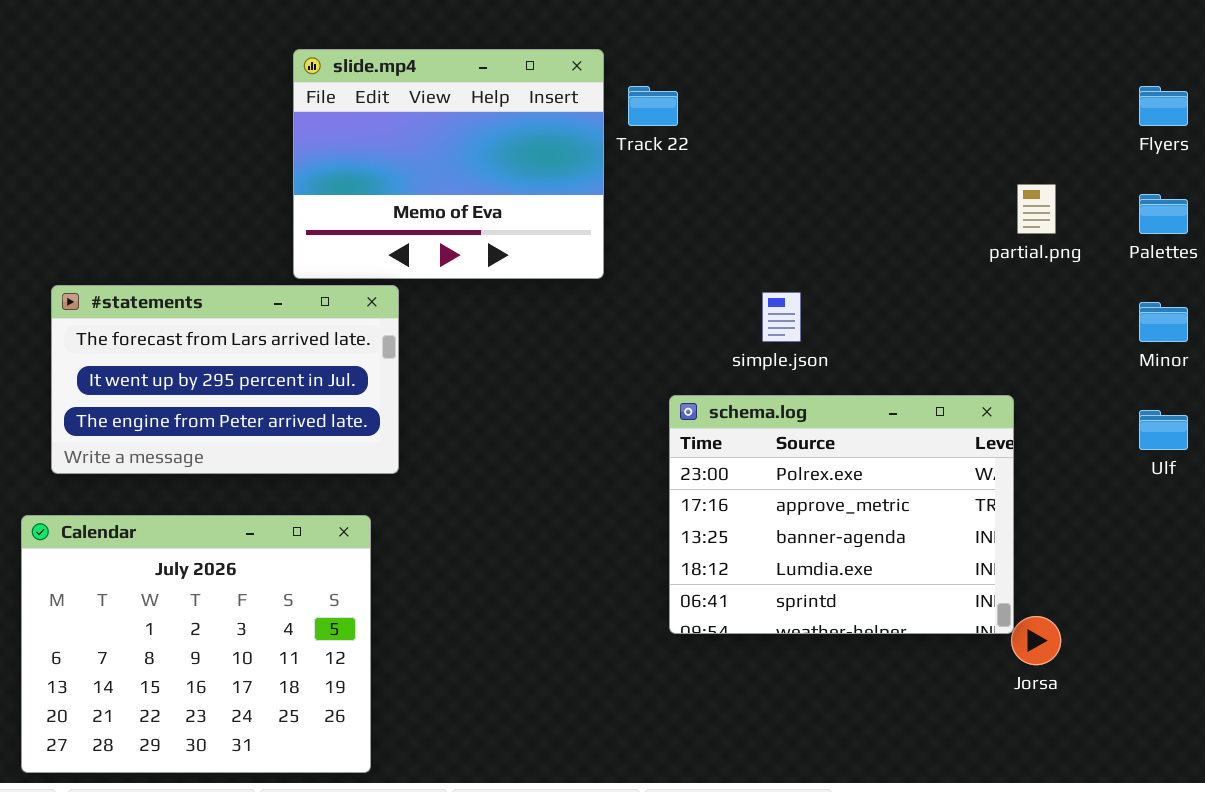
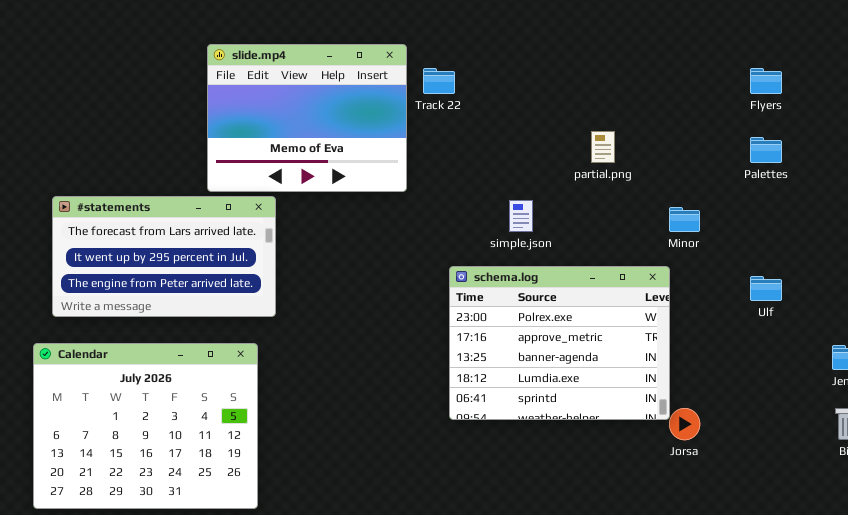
partial.png: [1017,184,1056,234] -> [591,131,615,163], moved
Minor: [1139,302,1188,342] -> [669,207,700,232], moved

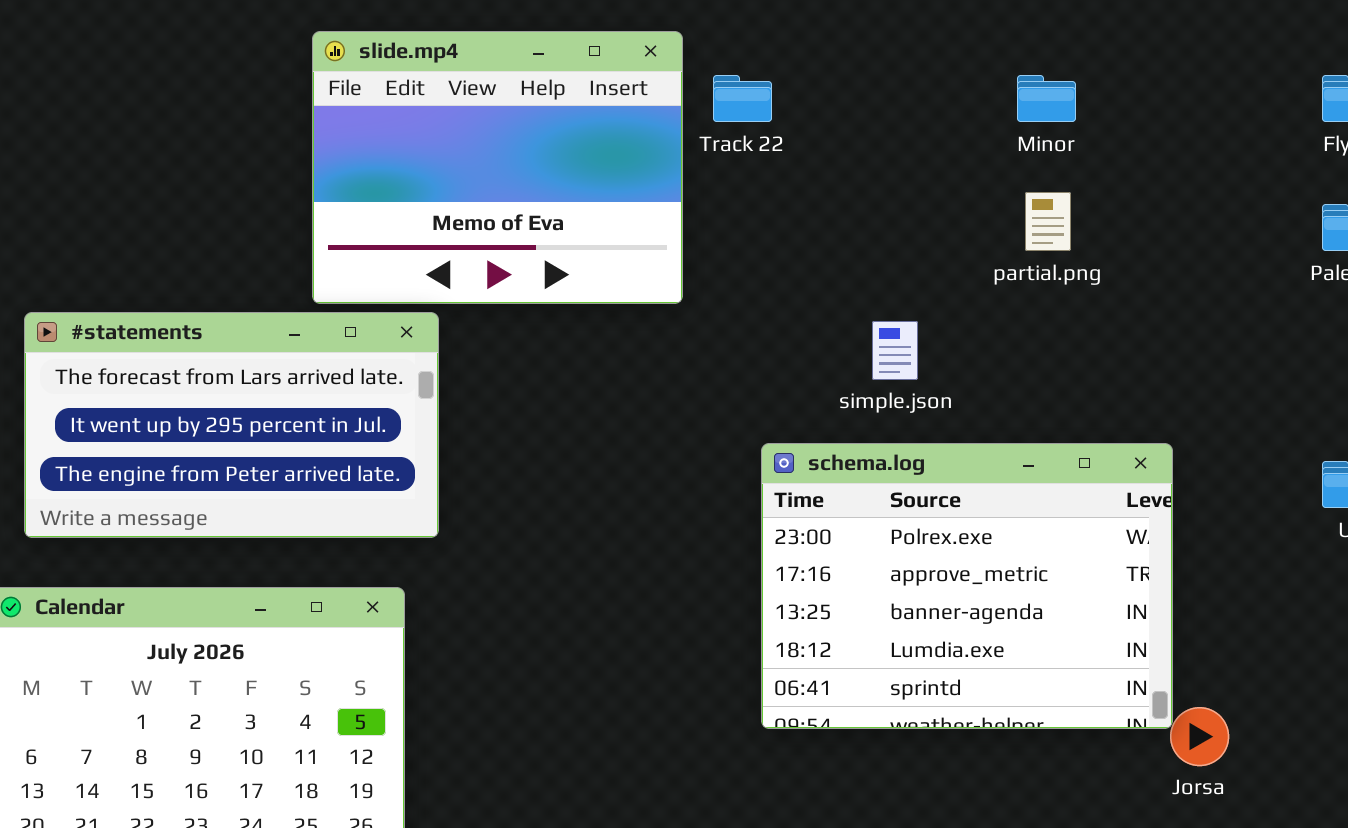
Minor: [669,207,700,232] -> [1017,75,1076,122], moved

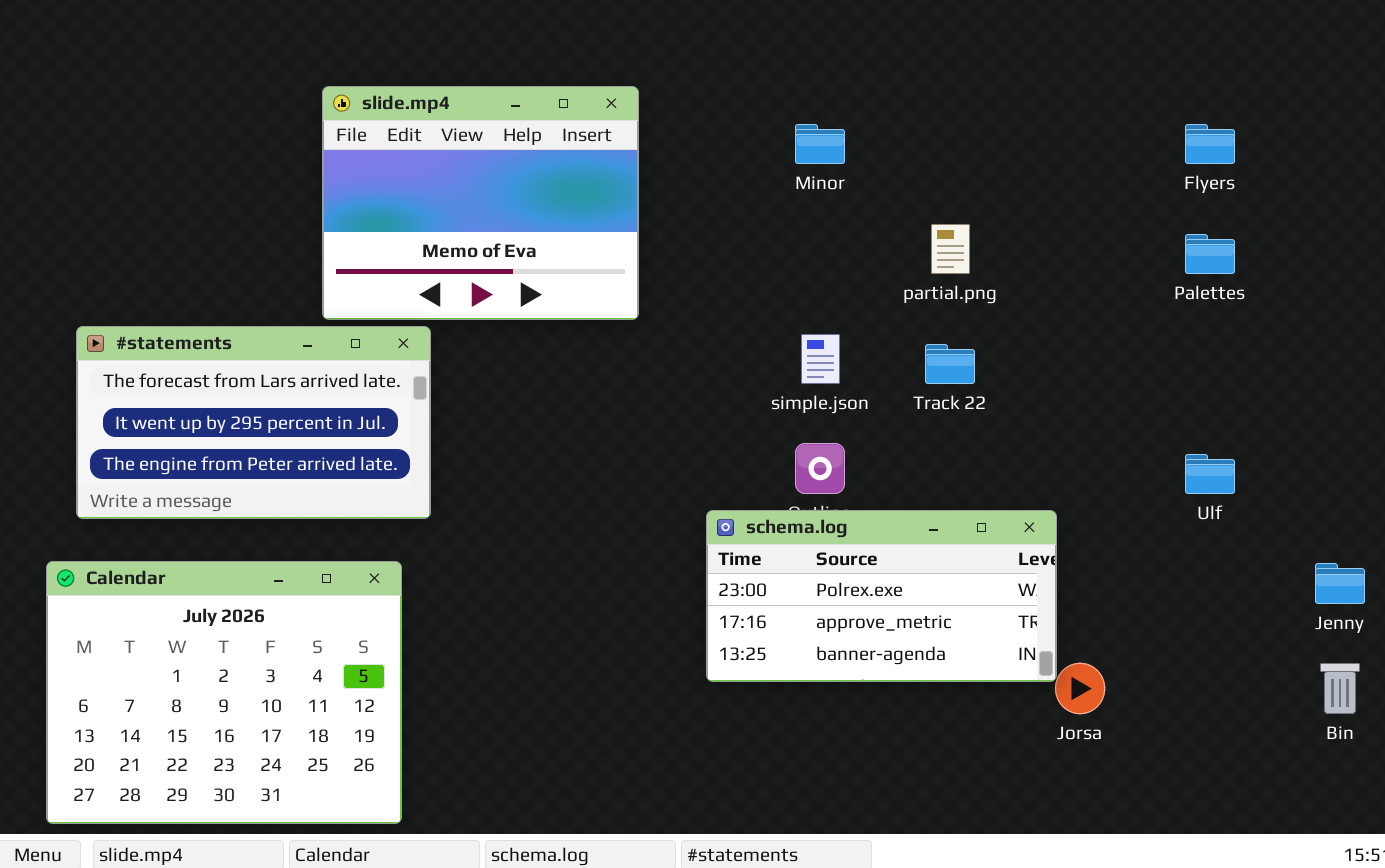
Track 22: [713,75,772,122] -> [925,344,975,384], moved
Minor: [1017,75,1076,122] -> [795,124,845,164], moved
schema.log: [761,443,1173,729] -> [706,510,1057,682], resized

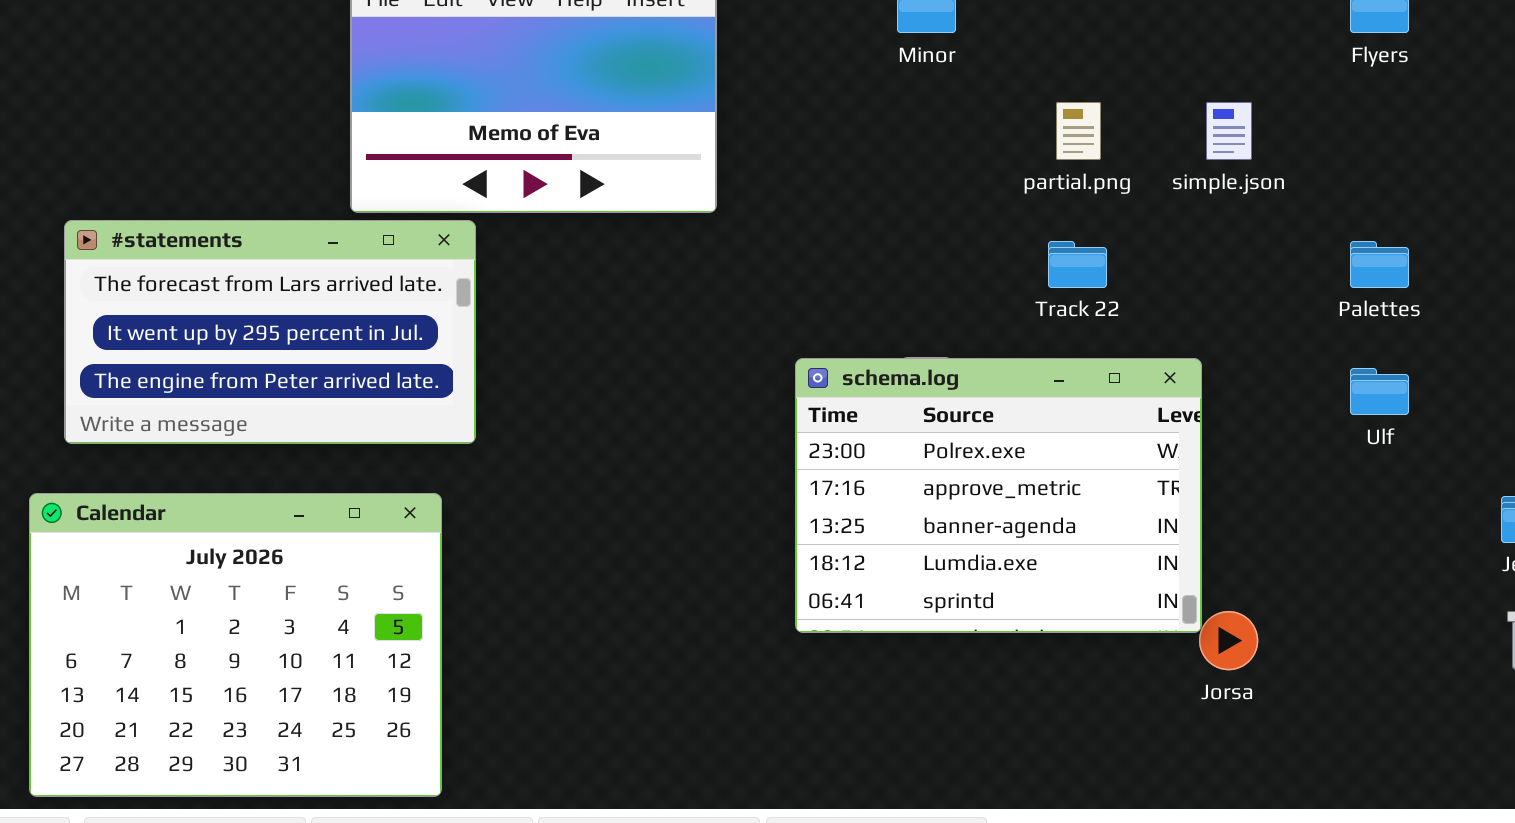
Palettes: [1185,234,1235,274] -> [1350,241,1409,288], moved
simple.json: [801,334,840,384] -> [1206,102,1252,160], moved
schema.log: [706,510,1057,682] -> [795,358,1202,633], resized

